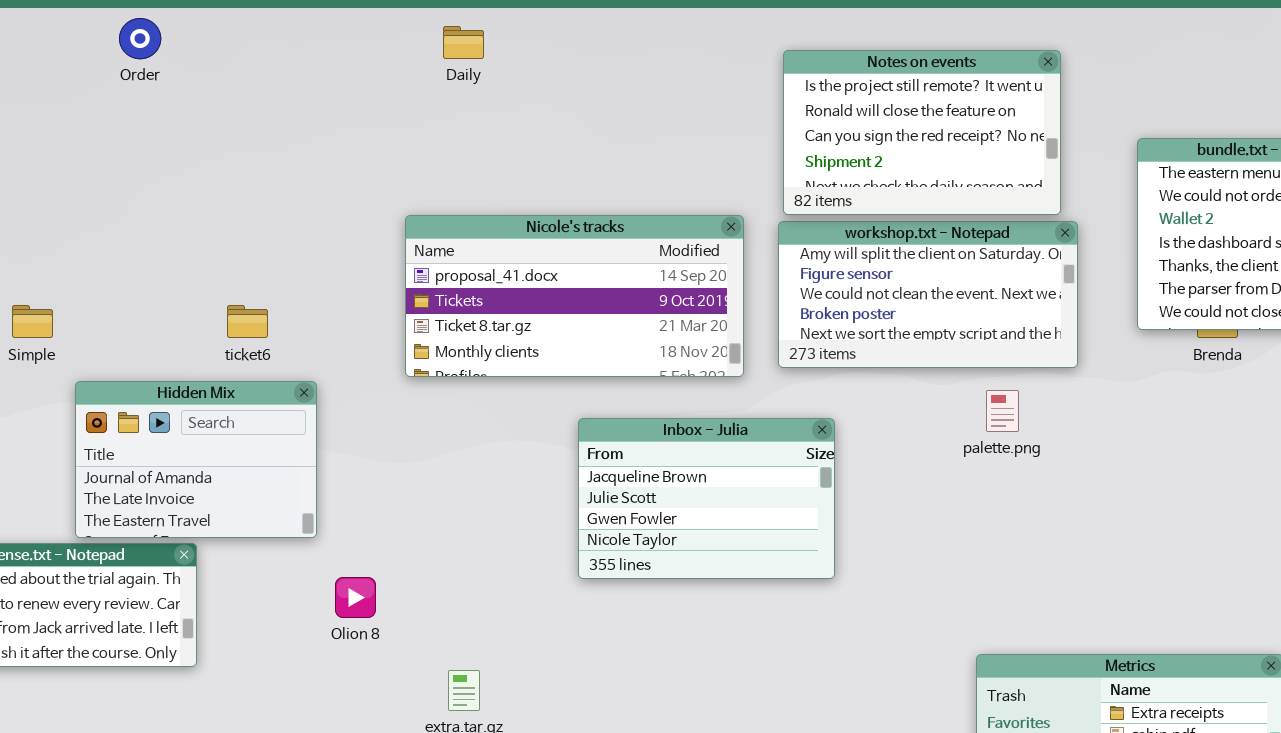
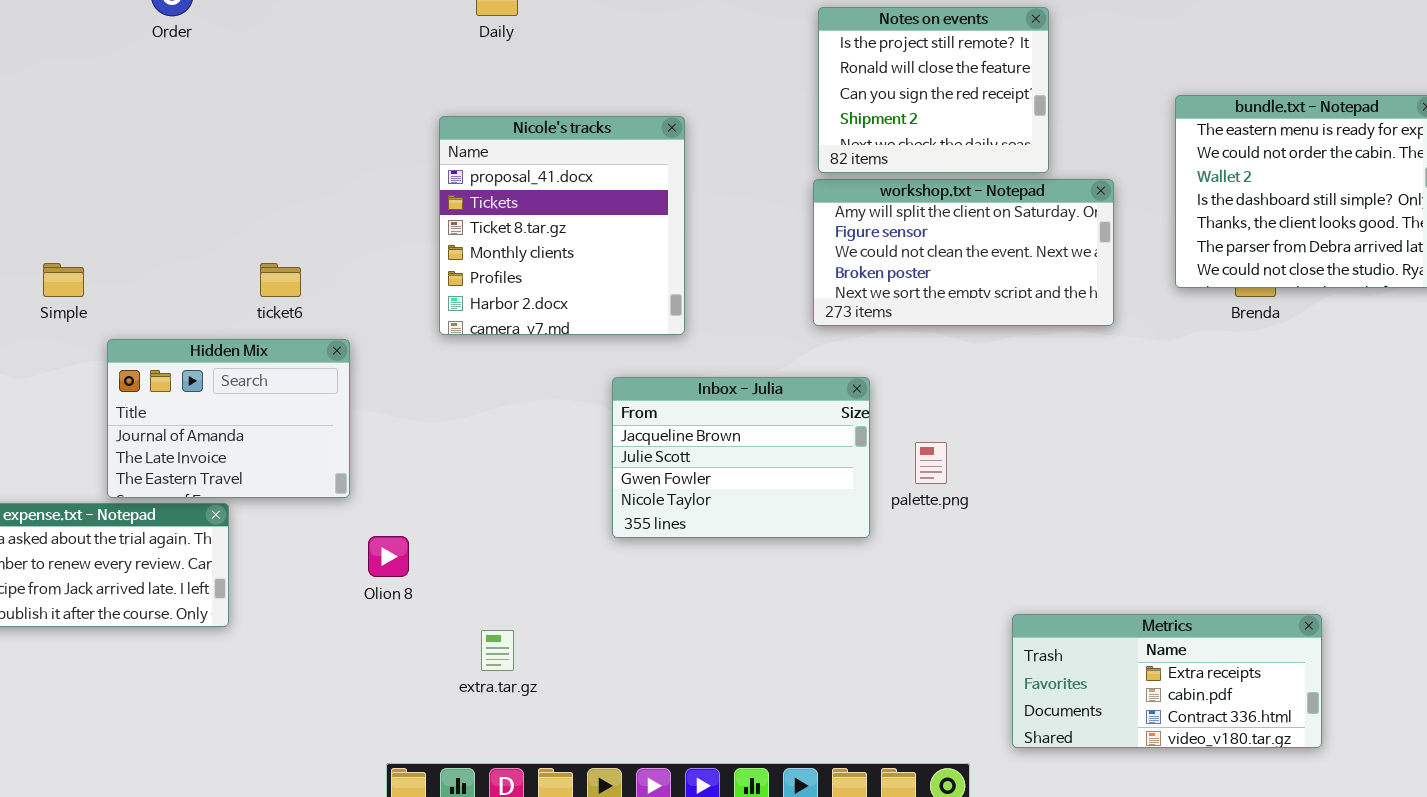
Notes on events: [783,50,1061,215] -> [818,7,1049,173], resized
Nicole's tracks: [405,215,744,377] -> [439,116,685,335], resized
palette.png: [986,390,1019,432] -> [915,442,947,484], moved

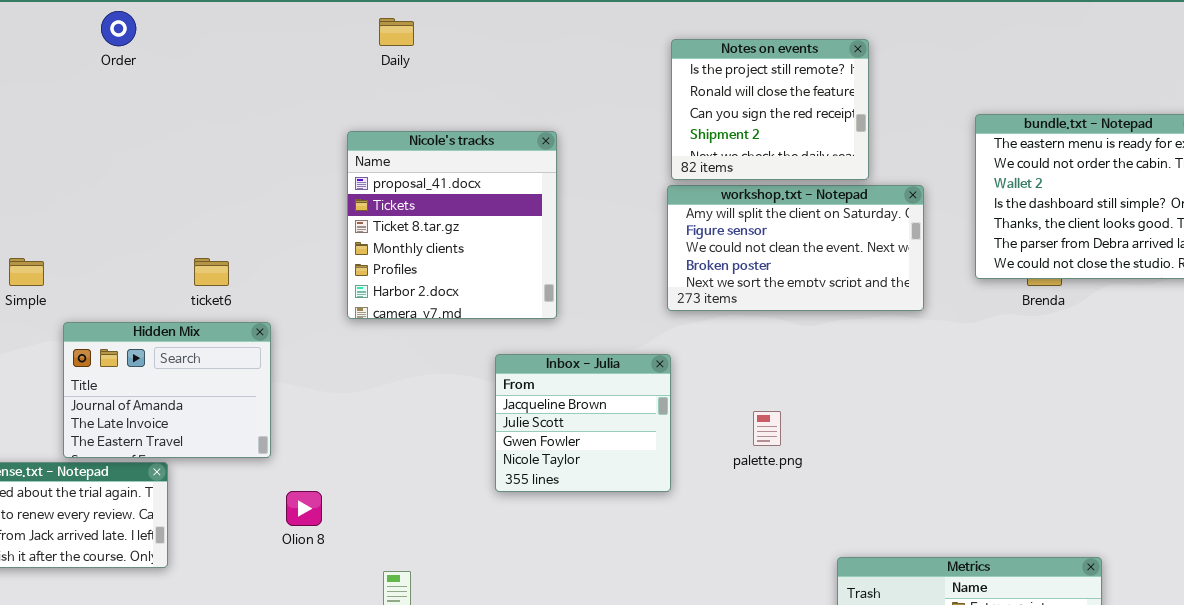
Inbox - Julia: [612,377,870,538] -> [495,354,671,492], resized

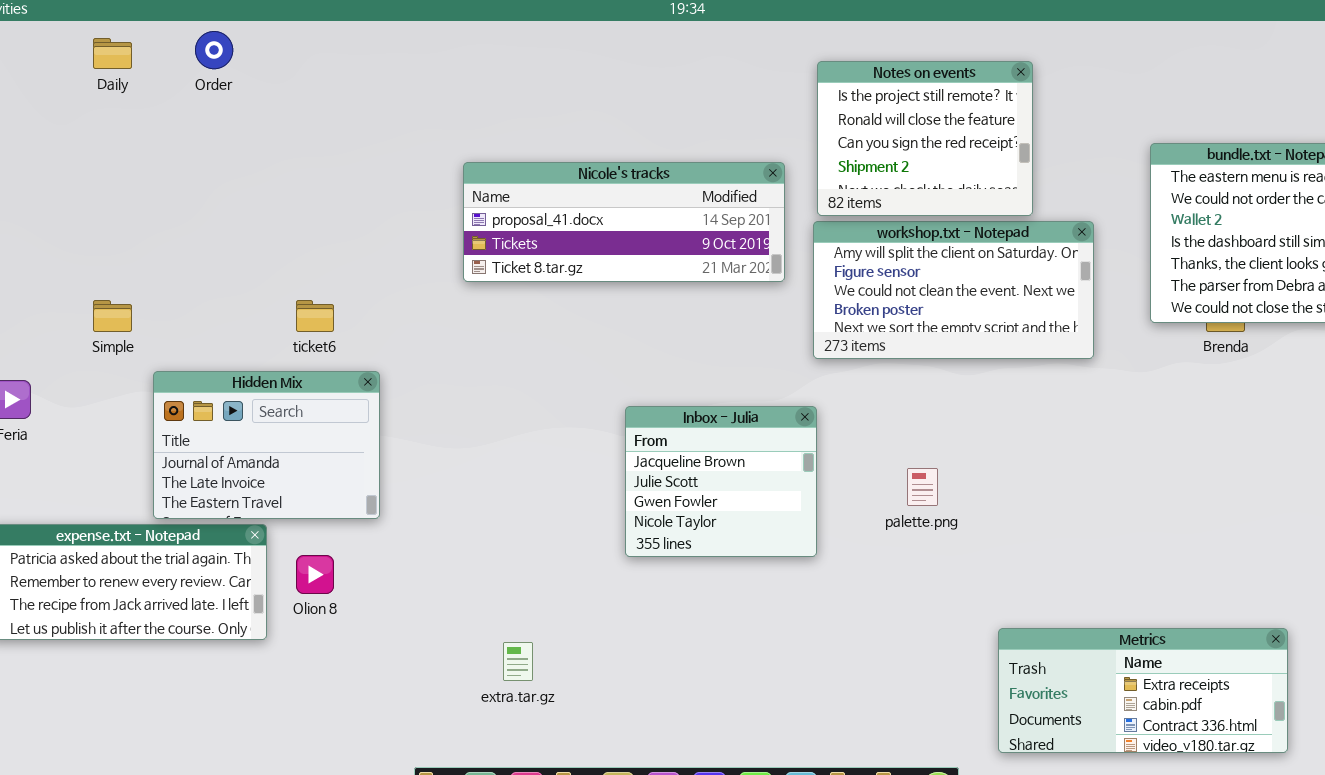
Daily: [379,18,414,46] -> [93,38,132,69], moved
Nicole's tracks: [347,131,557,319] -> [463,162,785,282], resized
Olion 8: [286,491,322,526] -> [296,555,334,594], moved

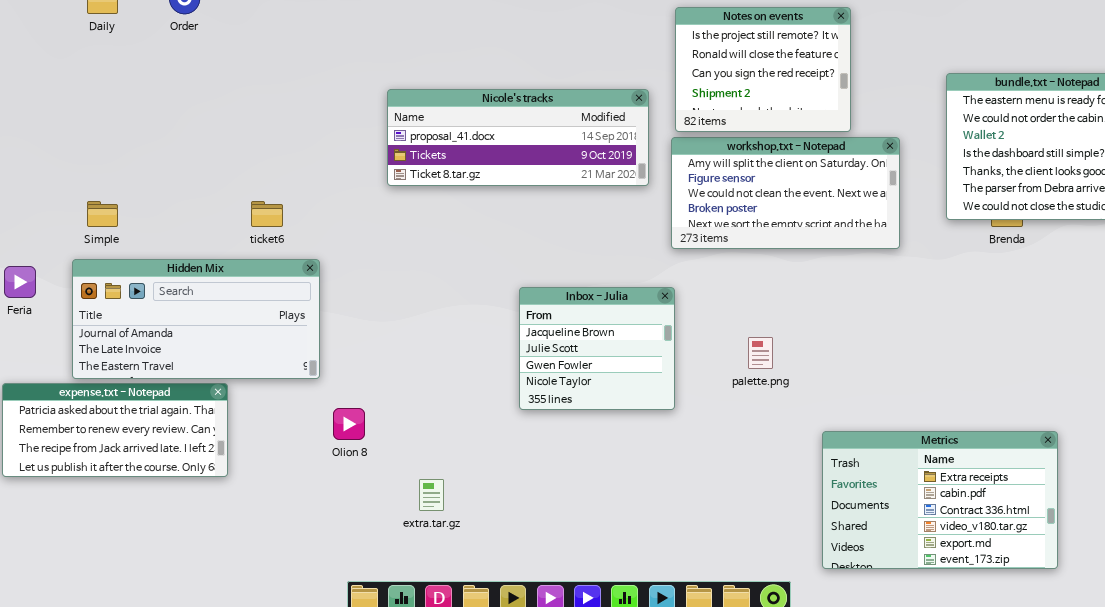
Hidden Mix: [153,371,380,519] -> [72,259,320,379], resized
Olion 8: [296,555,334,594] -> [333,408,365,440], moved
Metrics: [998,628,1288,753] -> [822,431,1058,569], resized

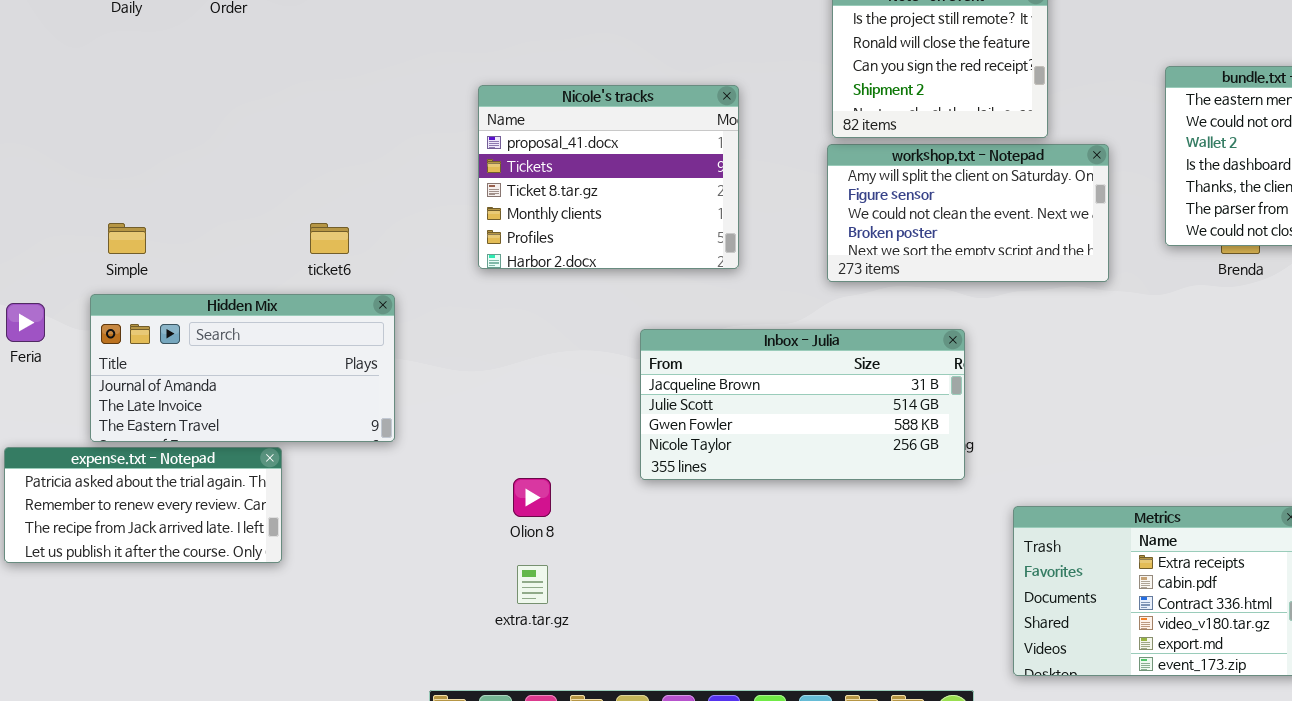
Nicole's tracks: [387,89,649,186] -> [478,85,739,269], resized
Inbox - Julia: [519,287,675,410] -> [640,329,965,480], resized
Olion 8: [333,408,365,440] -> [513,478,551,517], moved

